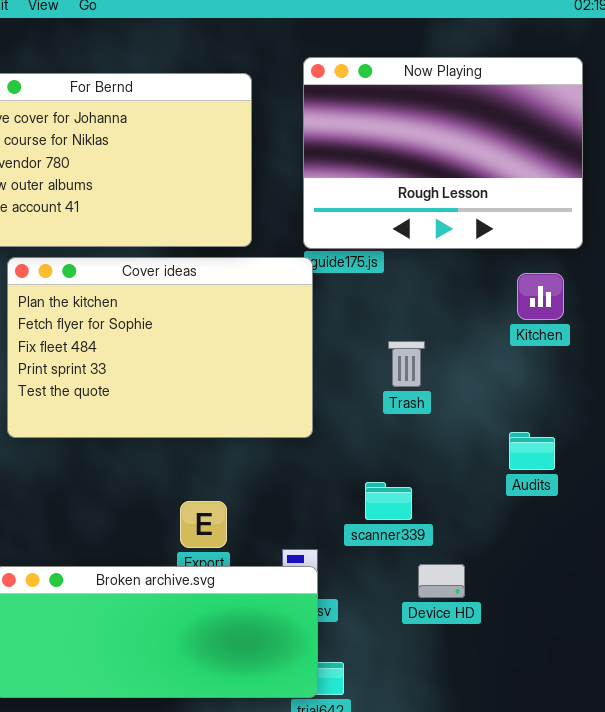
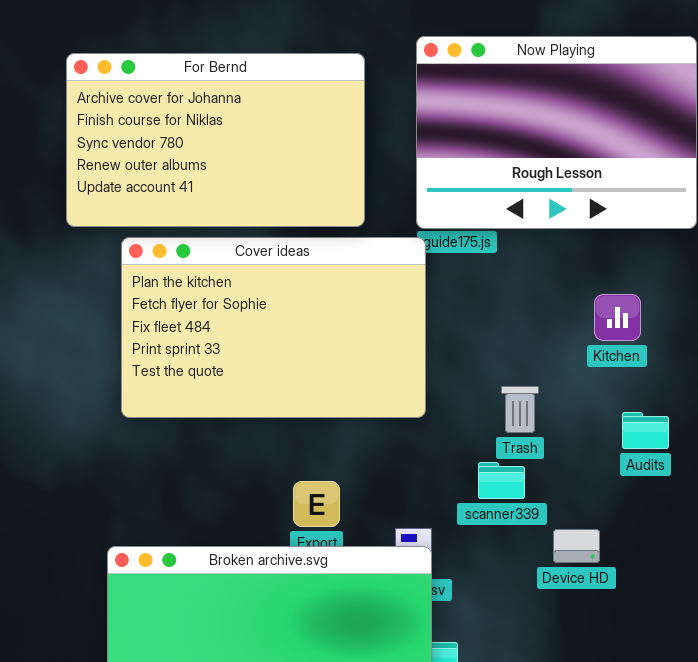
Kitchen: [517,273,564,320] -> [594,294,641,341], moved
Trash: [388,341,425,387] -> [501,386,539,433], moved
Device HD: [418,564,465,598] -> [553,529,600,563], moved

